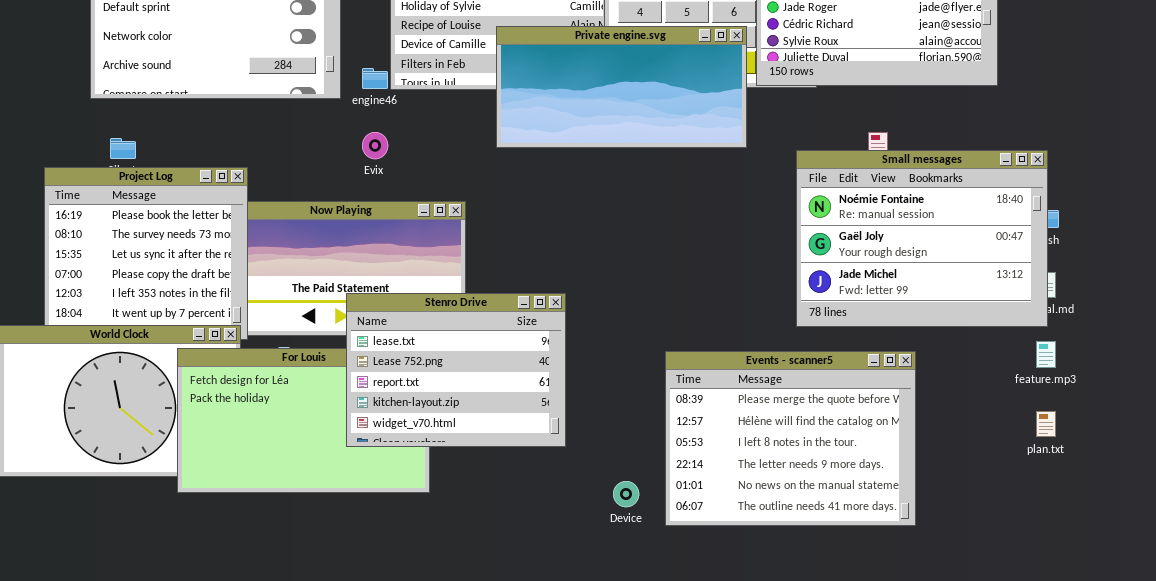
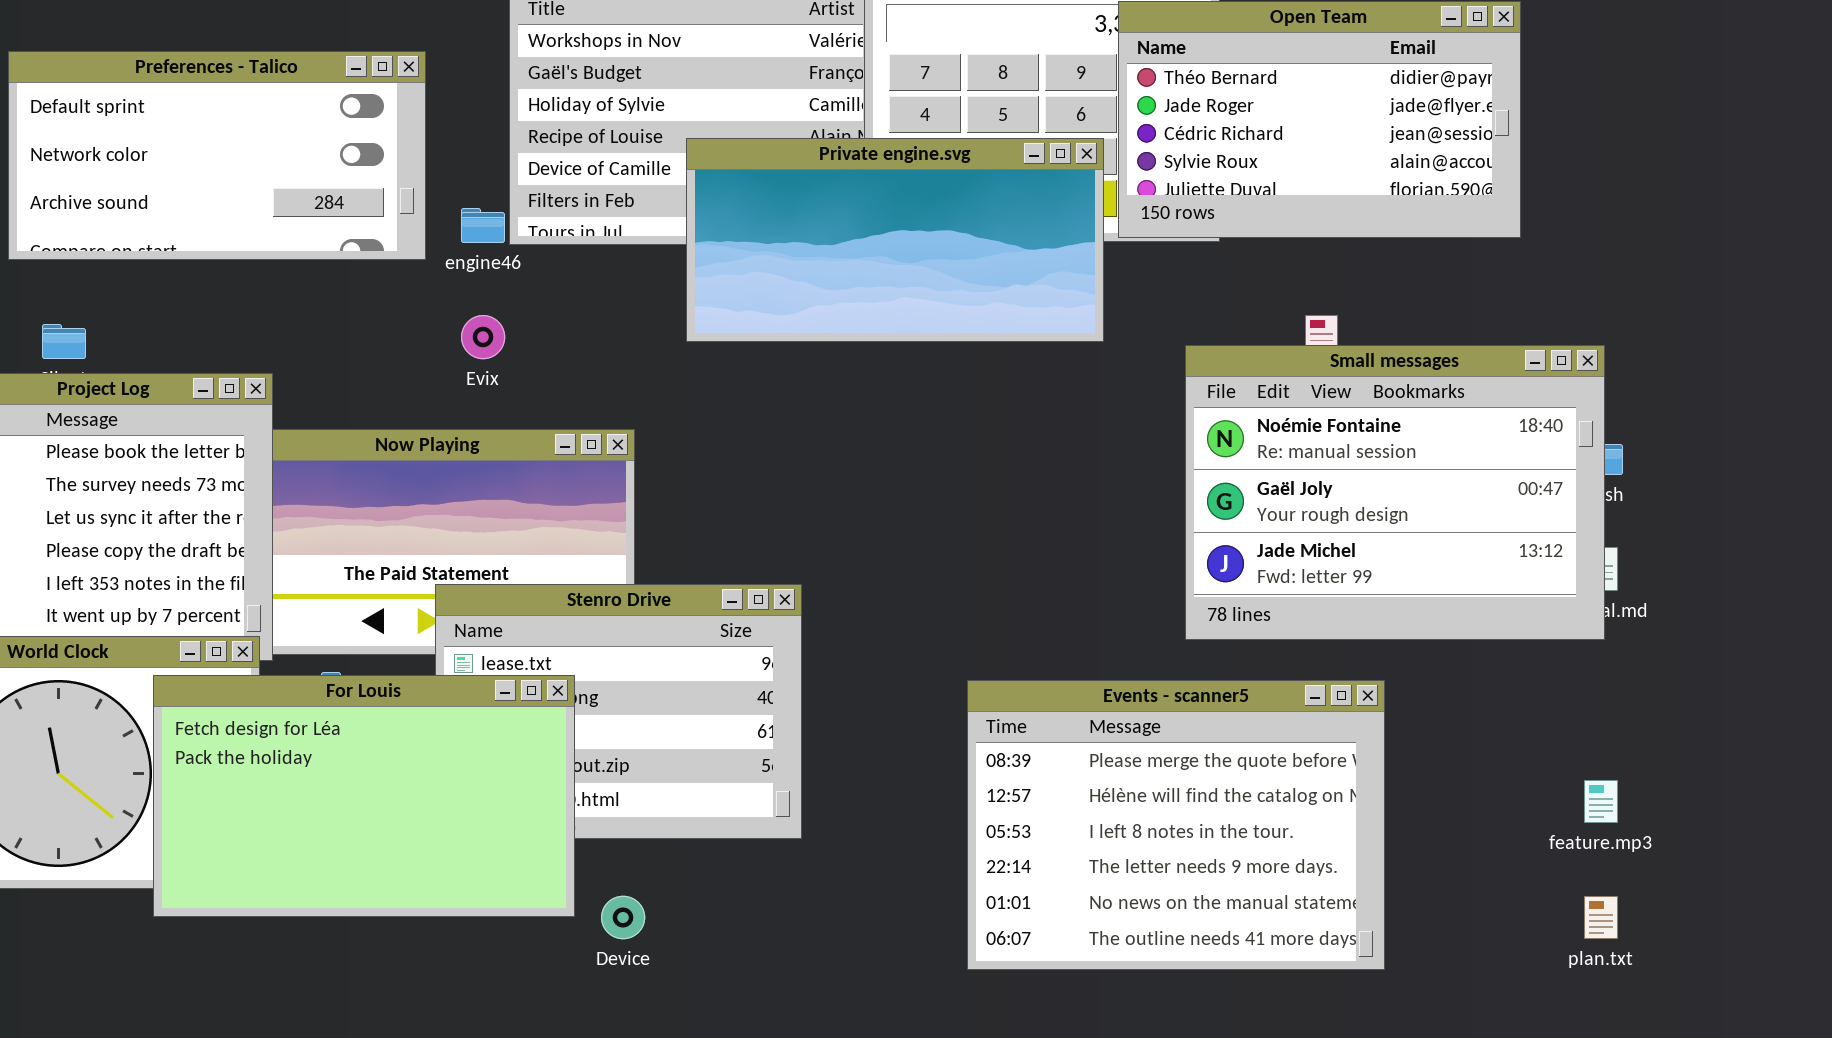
feature.mp3: [1036,341,1056,368] -> [1584,780,1618,823], moved
For Louis: [177,348,430,493] -> [153,675,575,917], raised
plan.txt: [1036,411,1056,437] -> [1584,896,1618,939], moved
Device: [613,481,639,507] -> [601,896,645,939], moved

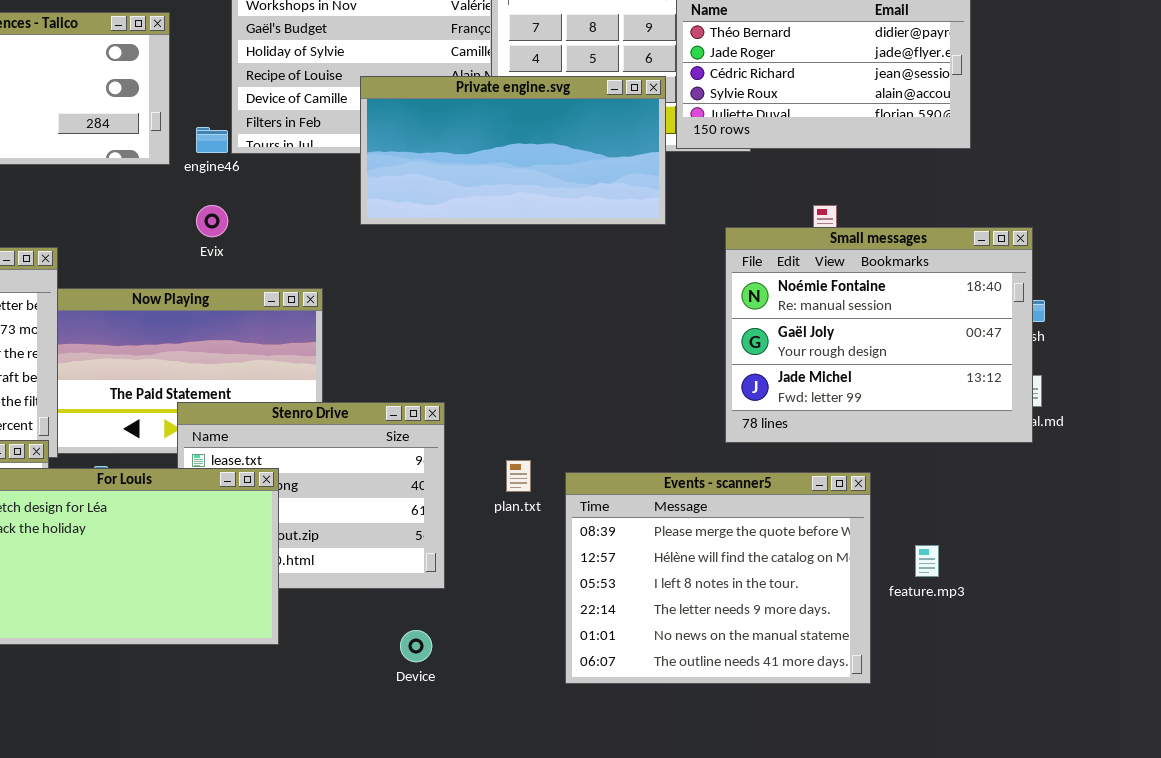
feature.mp3: [1584,780,1618,823] -> [915,545,939,577], moved
Device: [601,896,645,939] -> [400,630,432,662], moved
plan.txt: [1584,896,1618,939] -> [506,460,531,492], moved

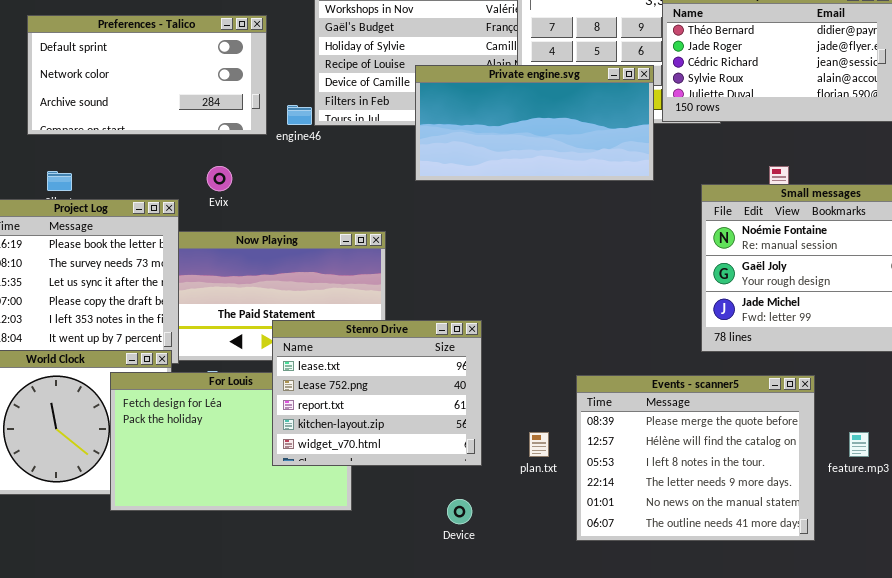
Evix: [196,205,228,237] -> [207,166,232,191], moved
Stenro Drive: [177,402,445,589] -> [272,320,482,466], raised
plan.txt: [506,460,531,492] -> [529,432,549,457], moved

